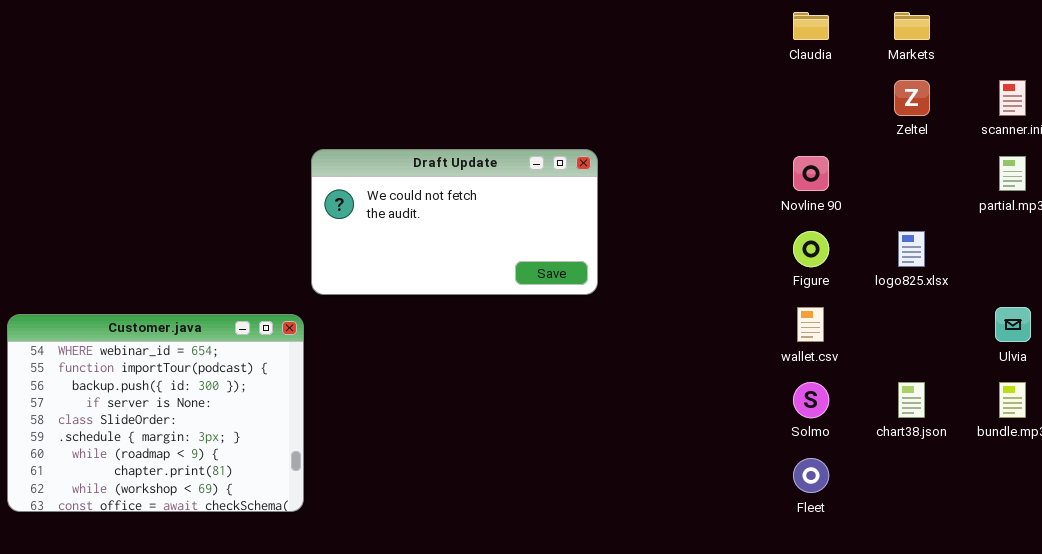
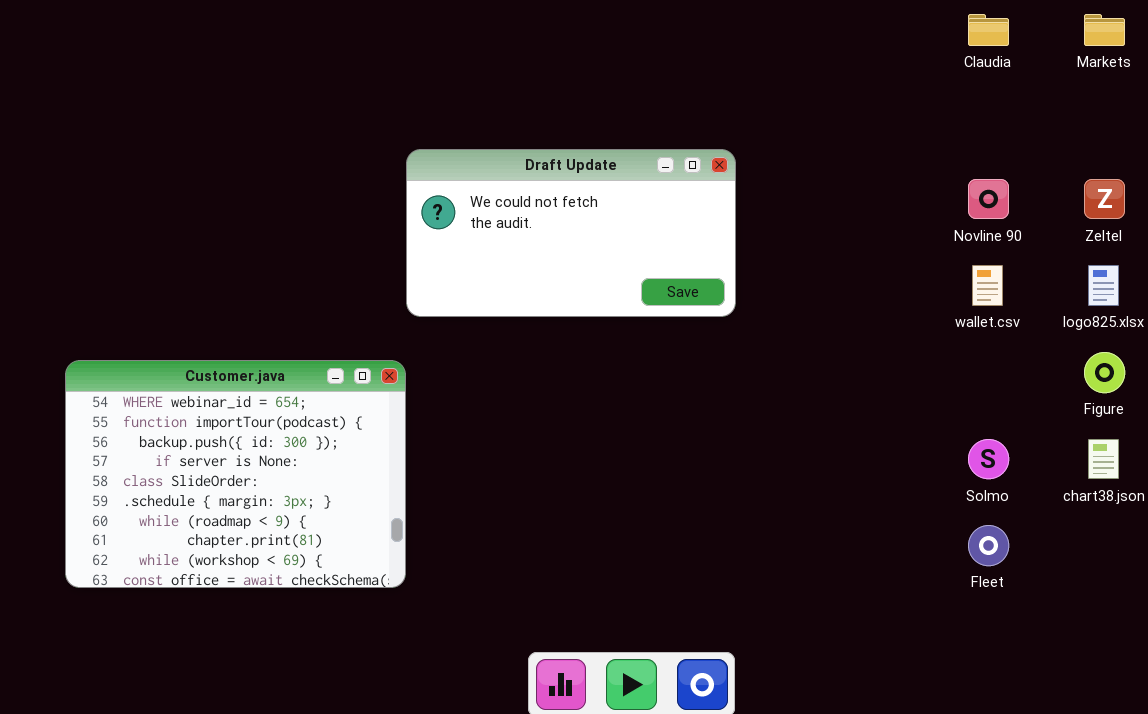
Zeltel: [894,80,930,116] -> [1084,179,1125,219], moved
Draft Update: [311,149,598,295] -> [406,149,736,317], moved
Figure: [793,231,829,267] -> [1084,352,1125,393], moved
wallet.csv: [797,307,824,342] -> [972,265,1003,306], moved

